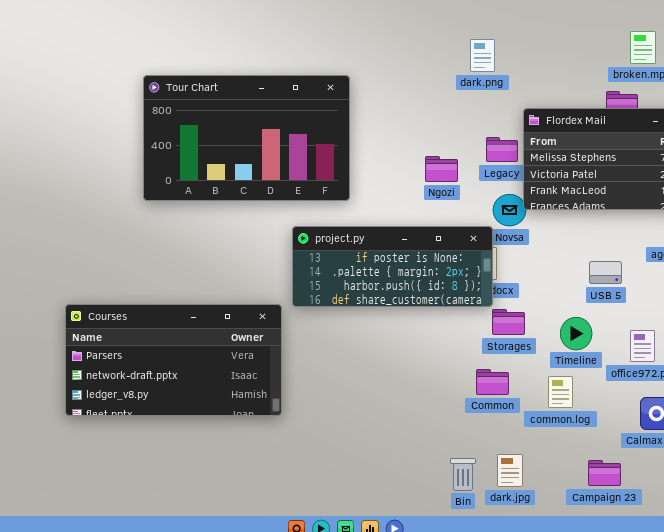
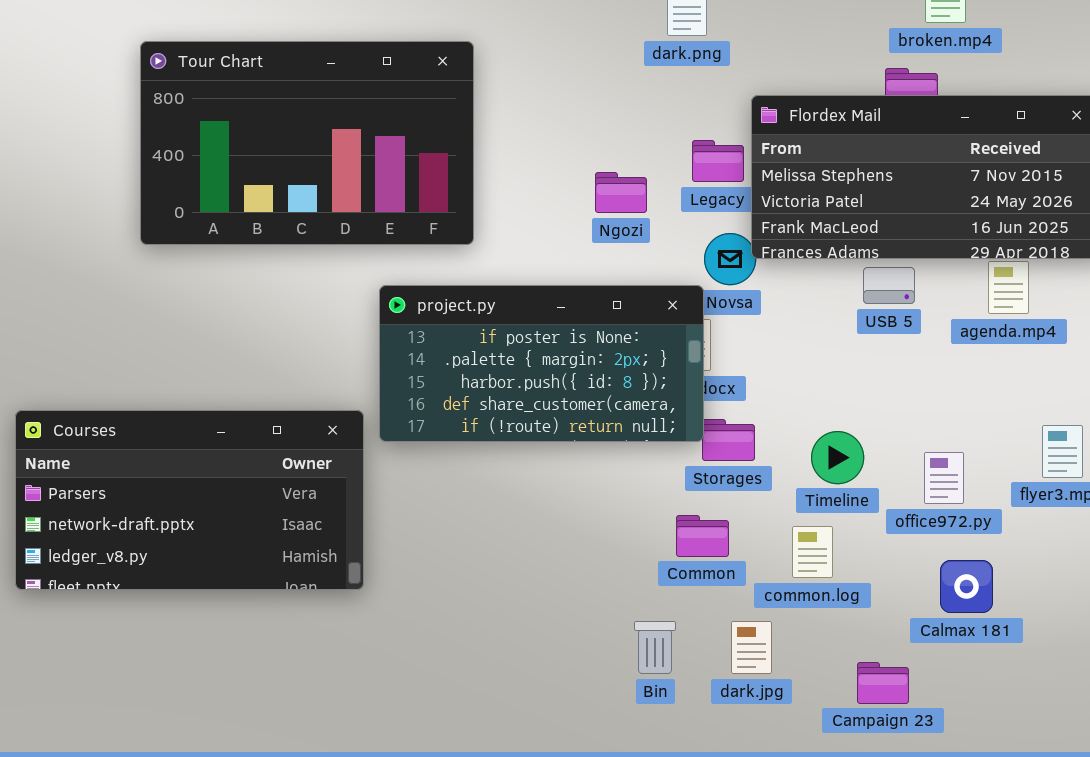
project.py: [292,226,493,307] -> [379,285,704,442], resized
USB 5: [589,261,622,284] -> [863,267,915,304], moved
dark.jpg: [497,454,523,487] -> [731,621,772,674], moved
Bin: [450,458,476,491] -> [634,621,676,674], moved

